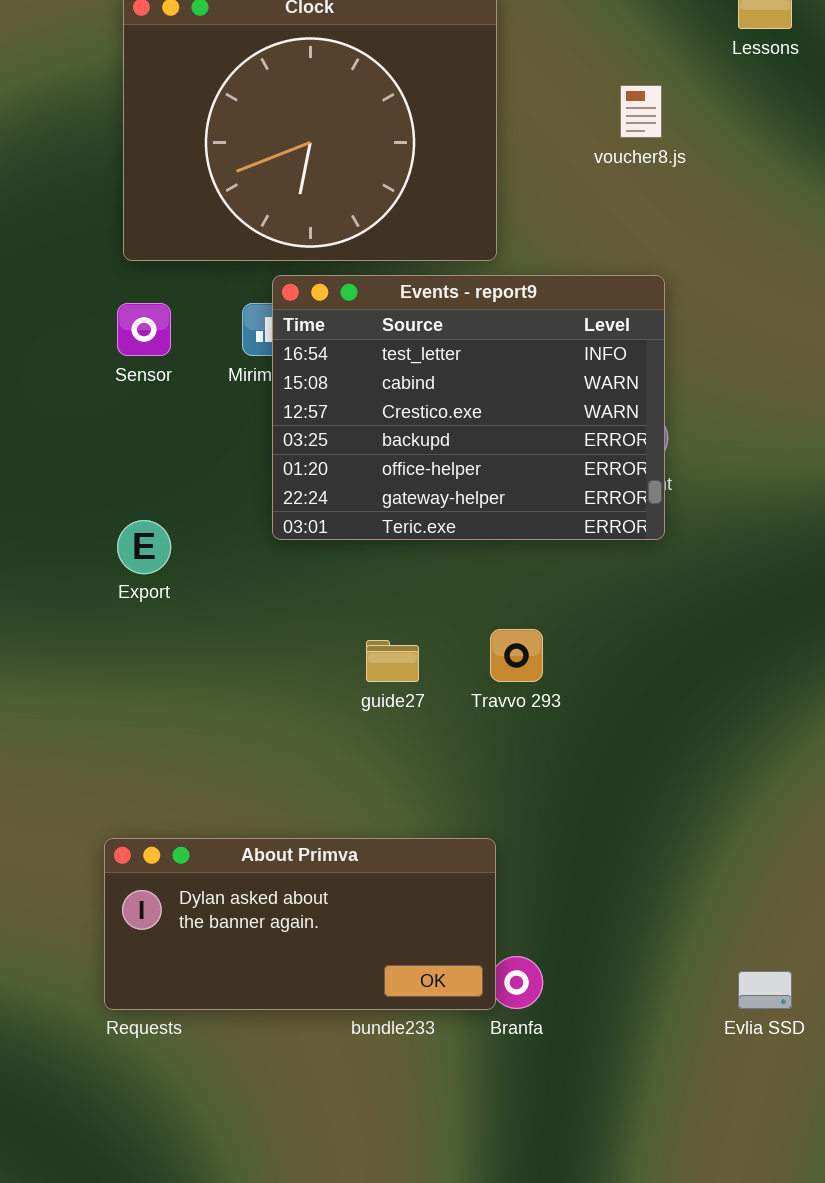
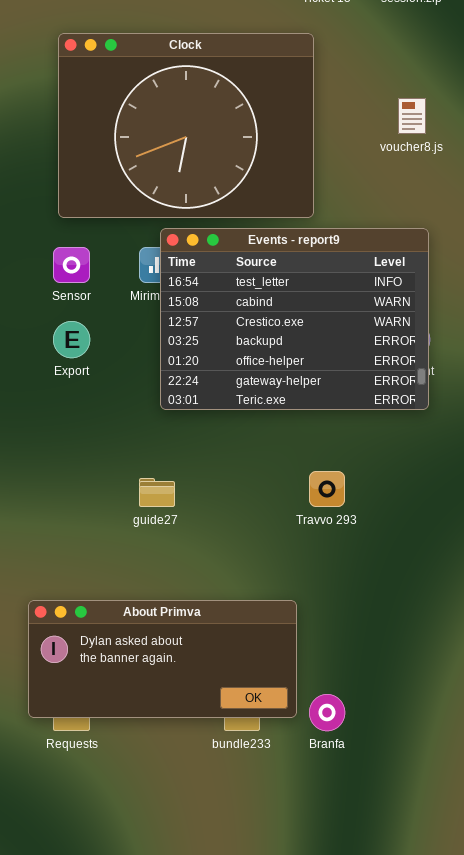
Export: [117,520,171,574] -> [53,321,90,358], moved
guide27: [366,640,419,682] -> [139,478,175,507], moved
About Primva: [104,838,496,1010] -> [28,600,297,718], moved

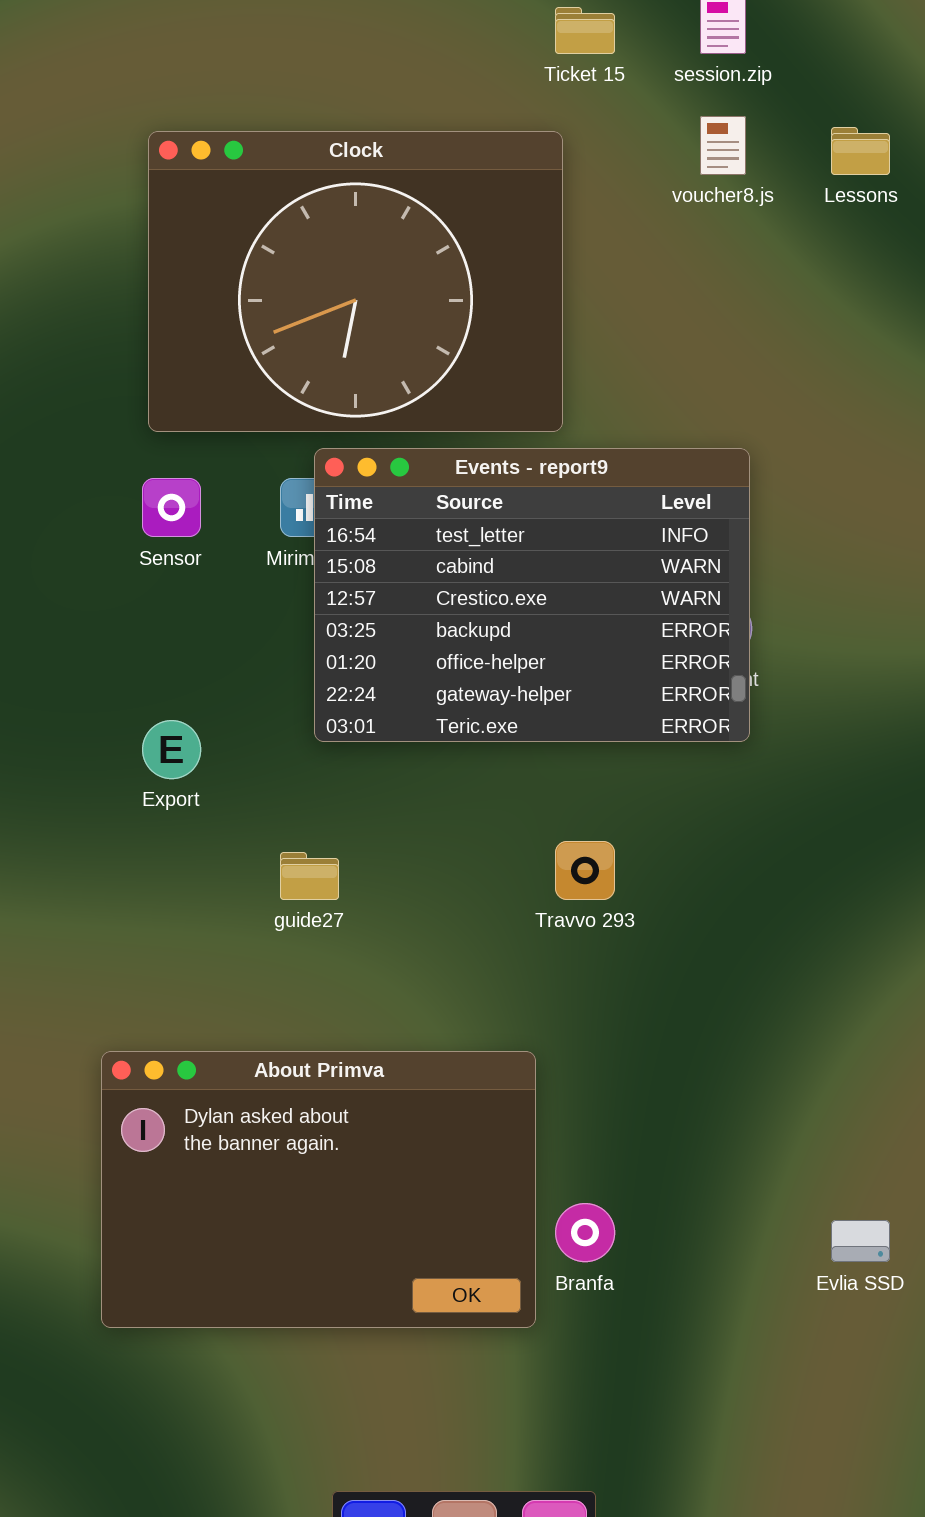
voucher8.js: [398,98,426,134] -> [700,116,746,175], moved
Export: [53,321,90,358] -> [142,720,201,779], moved
About Primva: [28,600,297,718] -> [101,1051,536,1328], resized

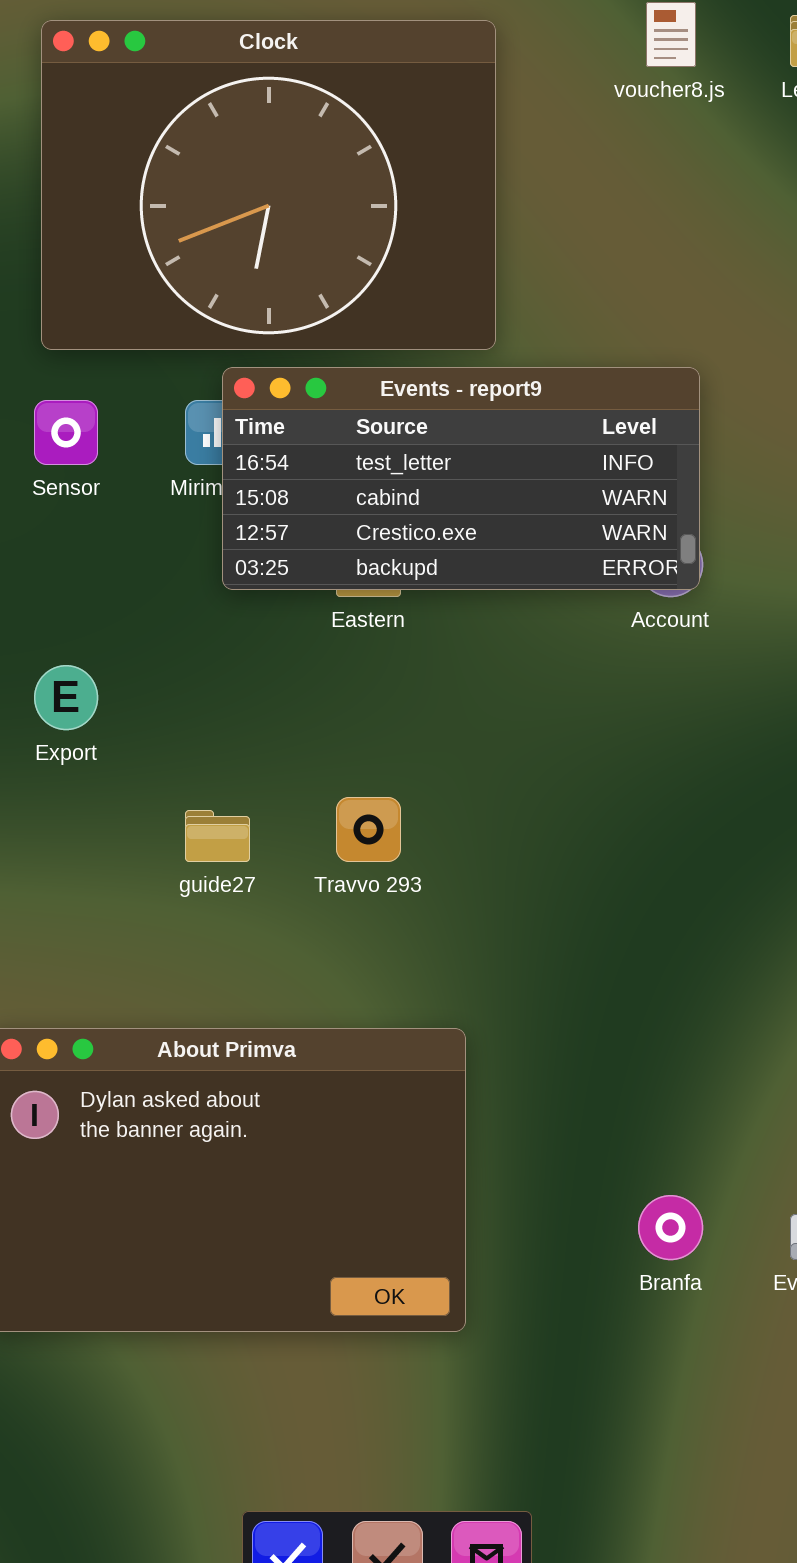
Events - report9: [314,448,750,742] -> [222,367,700,590], resized
Travvo 293: [555,841,615,900] -> [336,797,401,862], moved
Branfa: [555,1203,615,1262] -> [638,1195,703,1260], moved

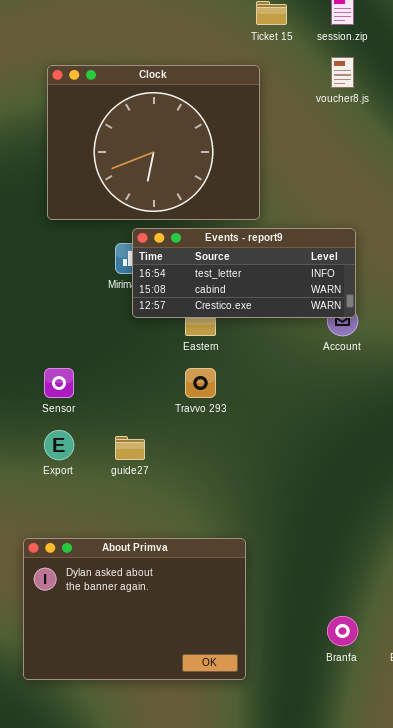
Events - report9: [222,367,700,590] -> [132,228,356,318], resized
Sensor: [34,400,98,465] -> [44,368,74,398], moved
Export: [34,665,98,730] -> [44,430,74,460], moved
Travvo 293: [336,797,401,862] -> [185,368,216,398], moved

